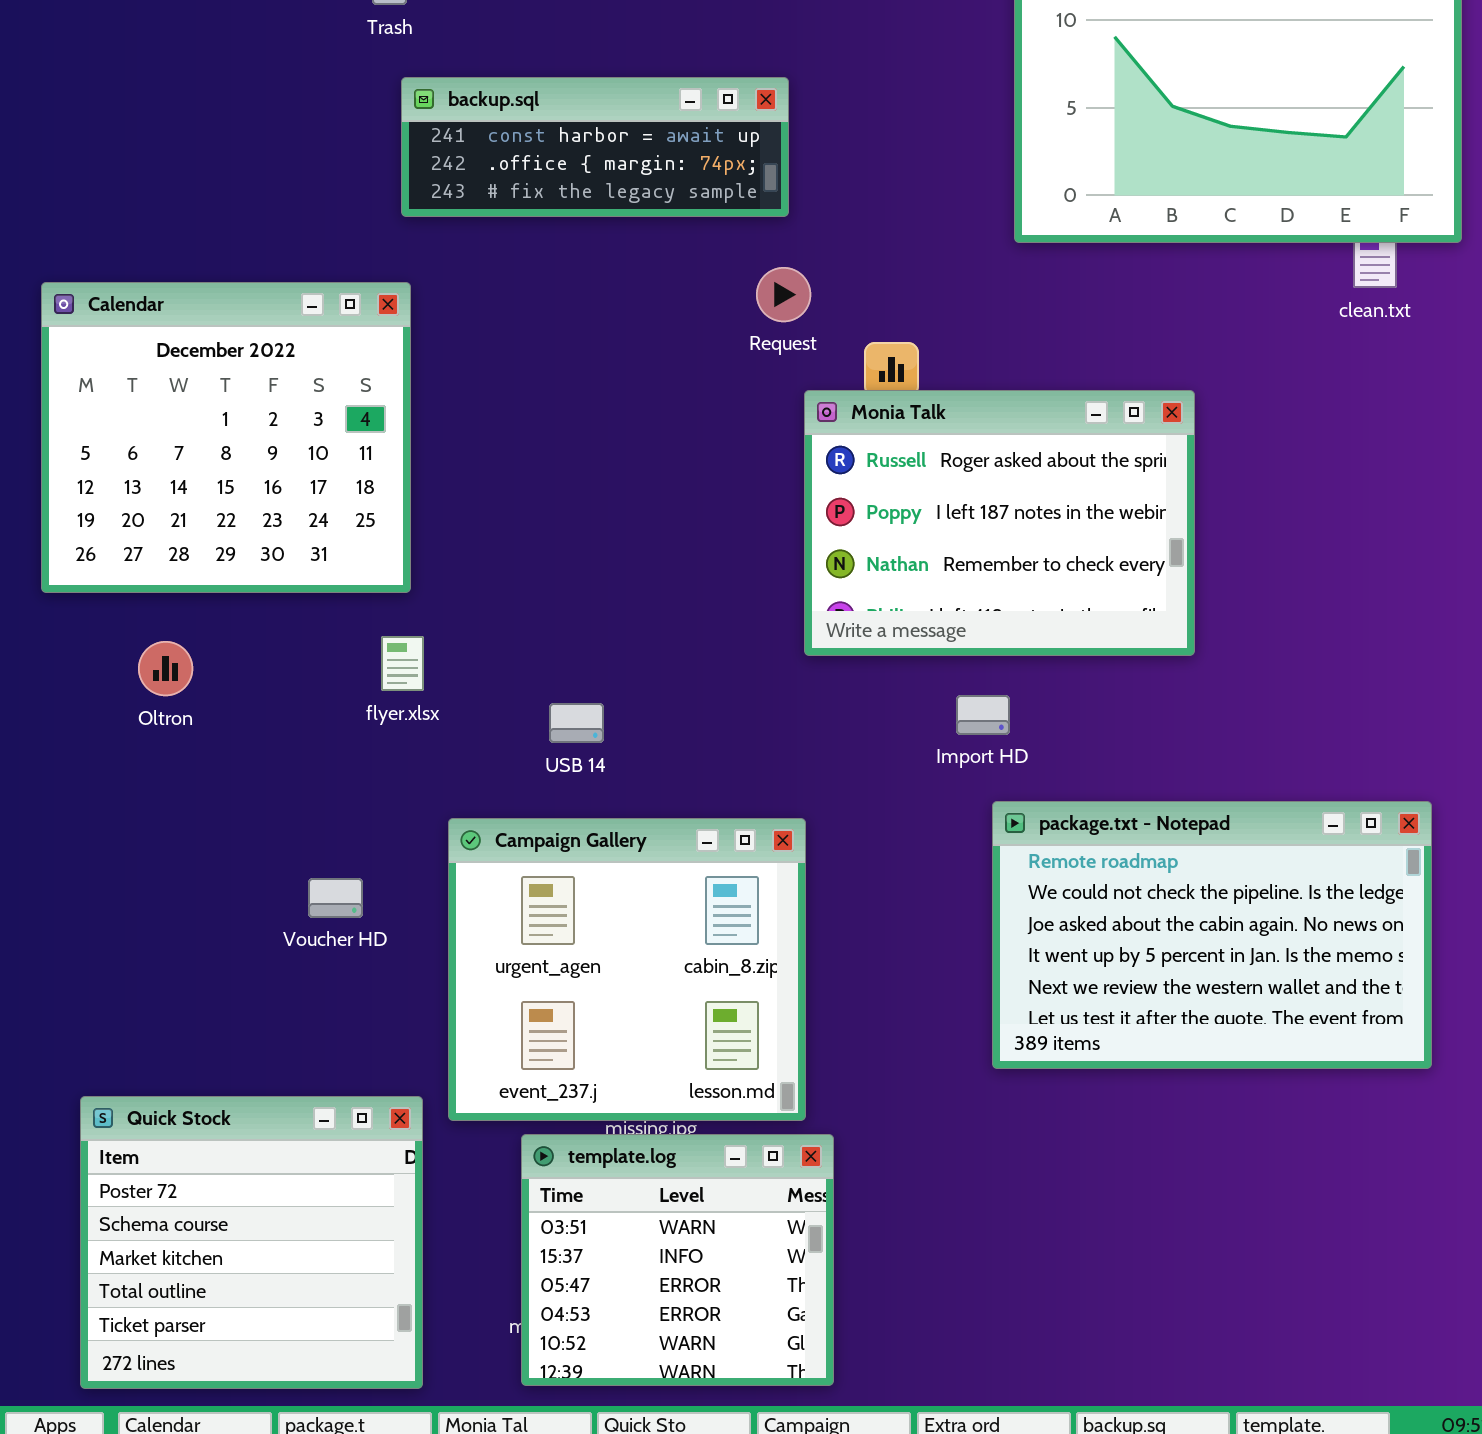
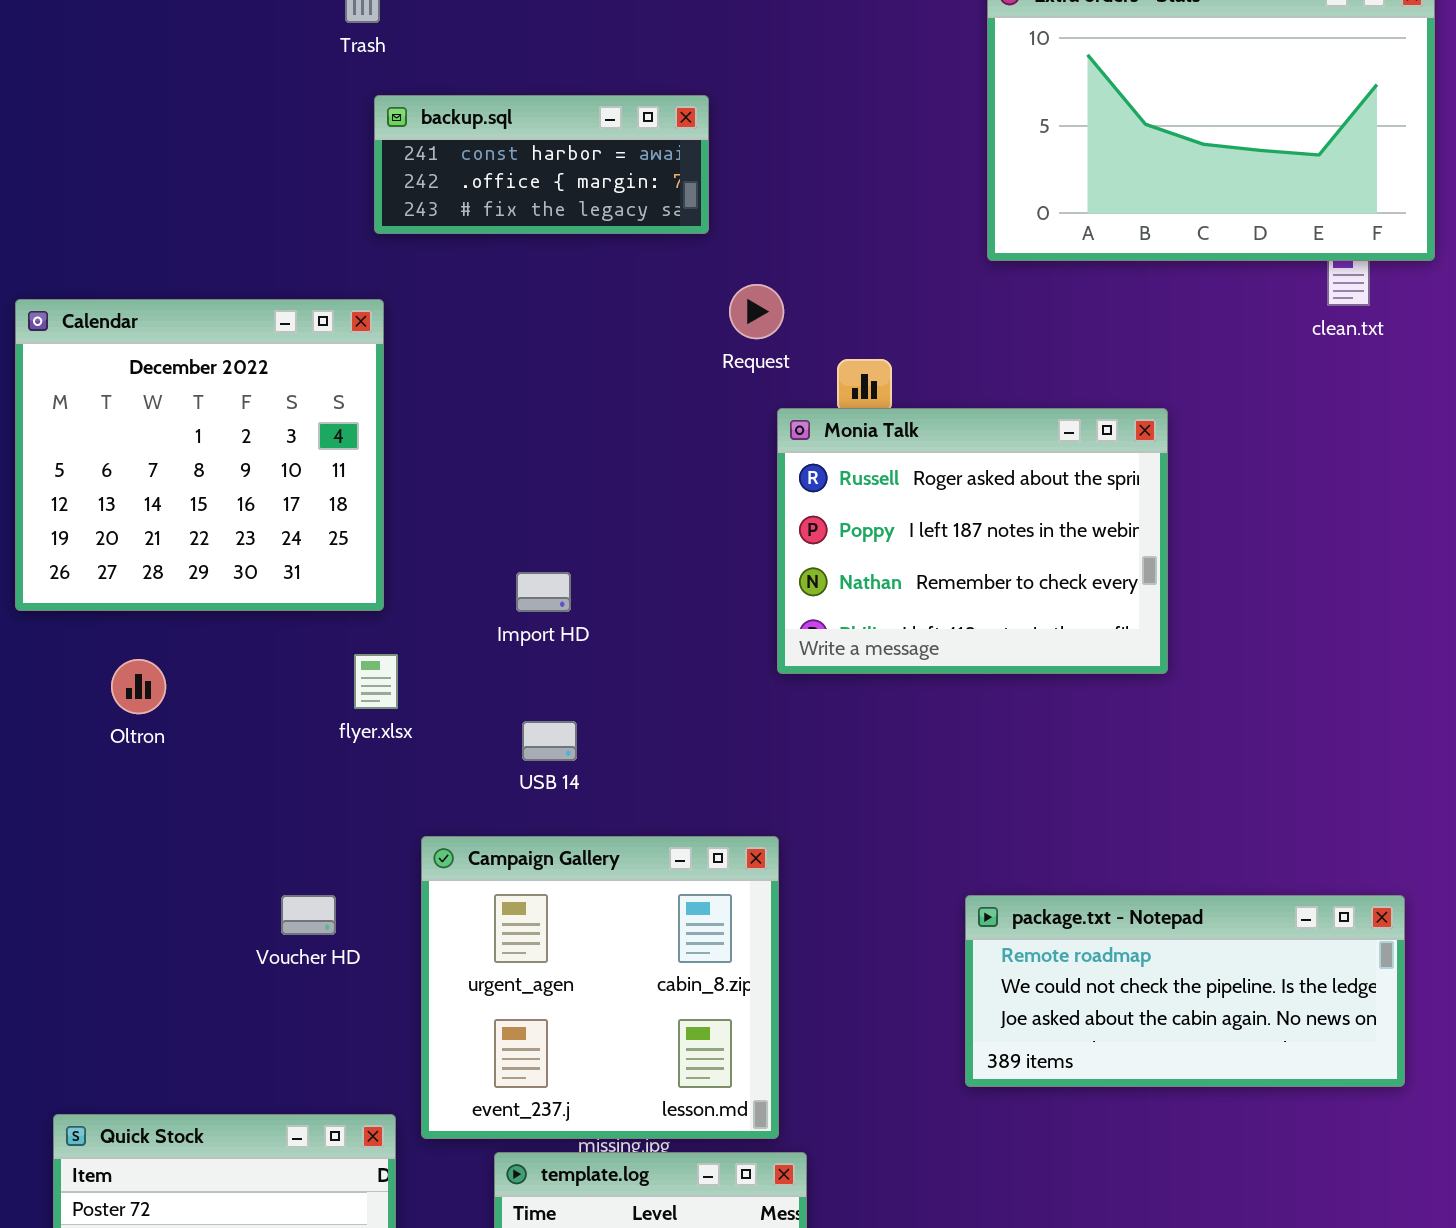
backup.sql: [401,77,789,217] -> [374,95,709,234], resized
Import HD: [956,695,1010,735] -> [516,572,571,612], moved
package.txt - Notepad: [992,801,1432,1069] -> [965,895,1405,1087], resized

